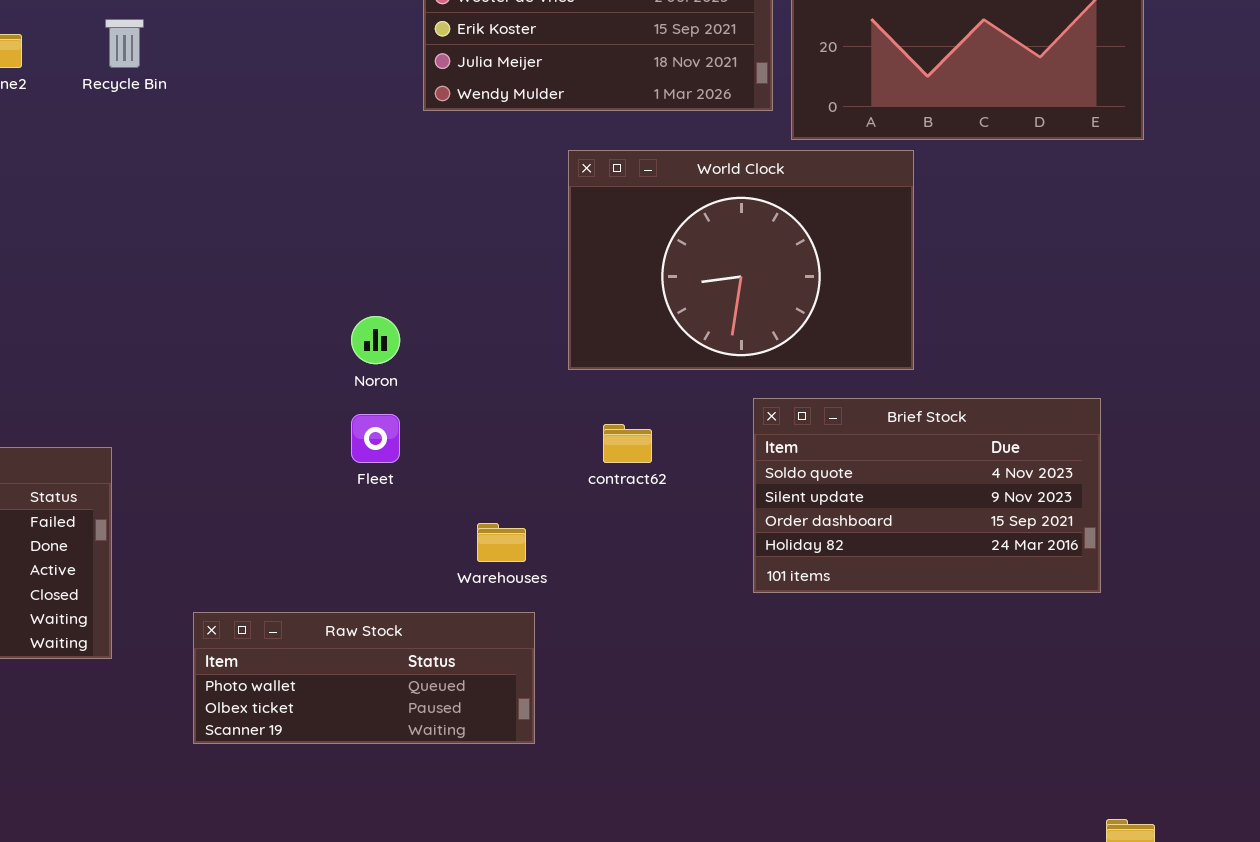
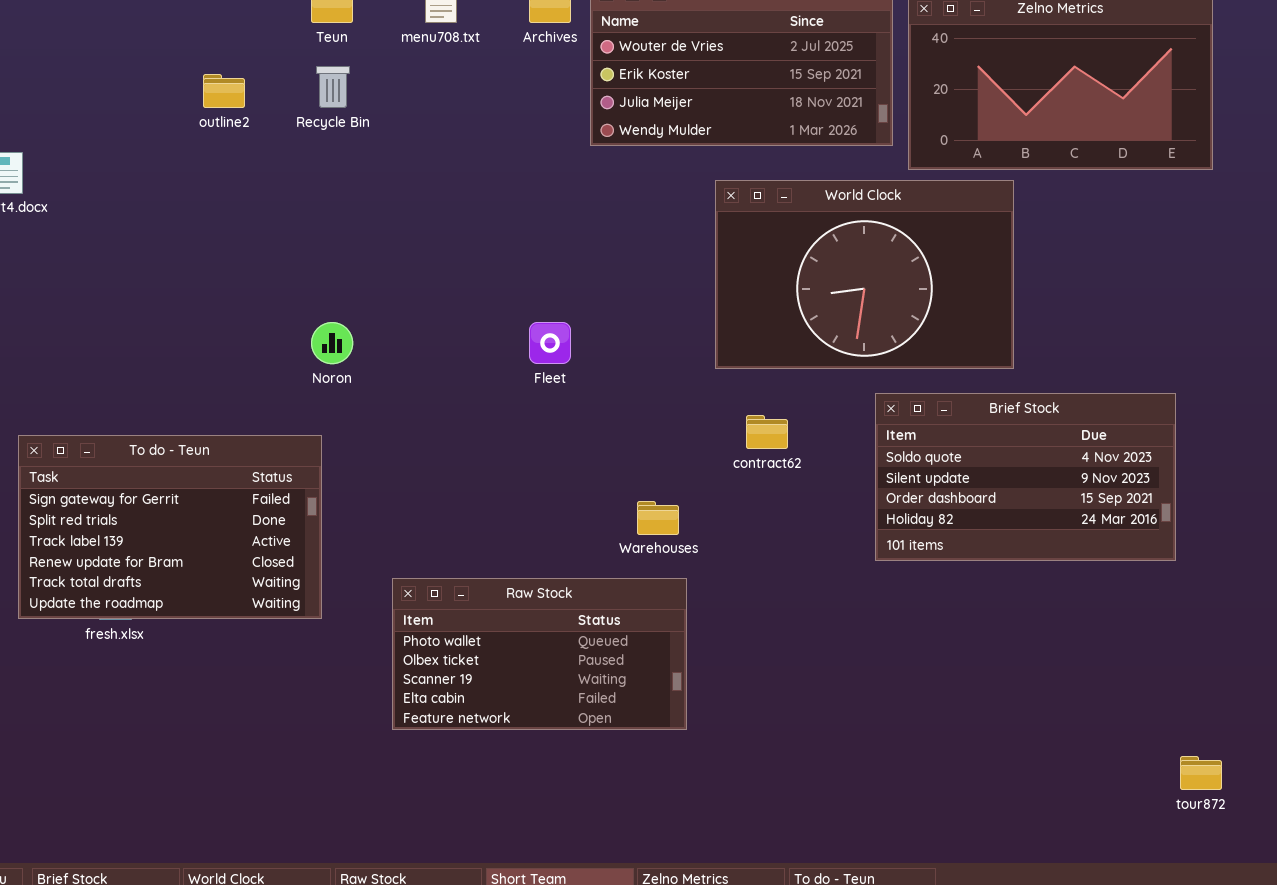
Noron: [351,316,400,364] -> [311,322,353,364], moved
Fleet: [351,414,400,463] -> [529,322,571,364], moved
Raw Stock: [193,612,535,744] -> [392,578,687,730], resized

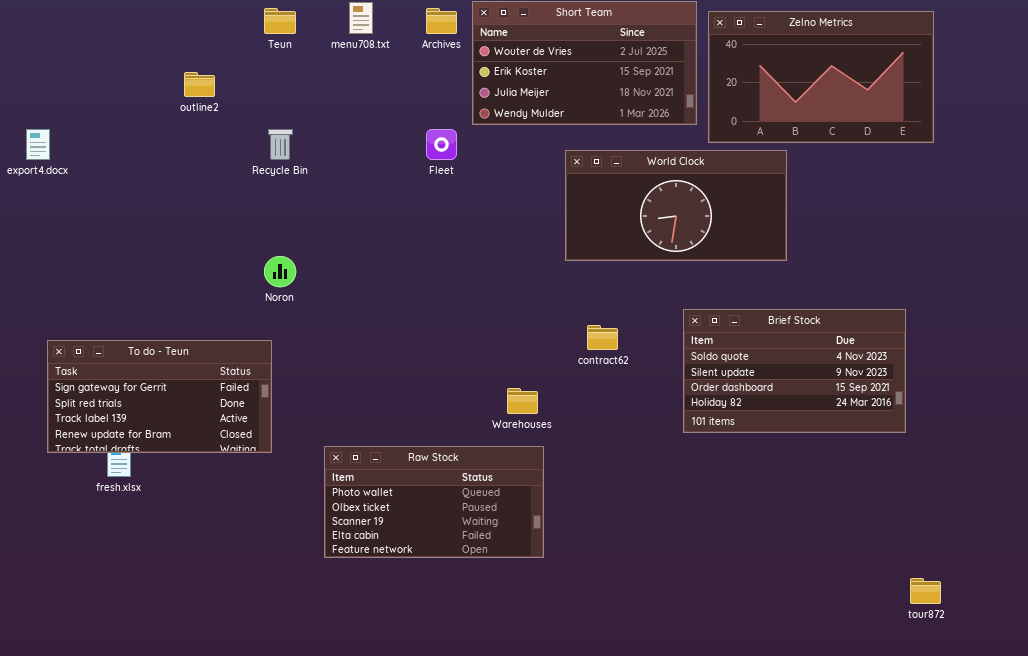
Recycle Bin: [316,66,350,108] -> [268,129,293,160], moved
World Clock: [715,180,1014,369] -> [565,150,787,261], resized
Fleet: [529,322,571,364] -> [426,129,457,160], moved
To do - Teun: [18,435,322,619] -> [47,340,272,453], resized

